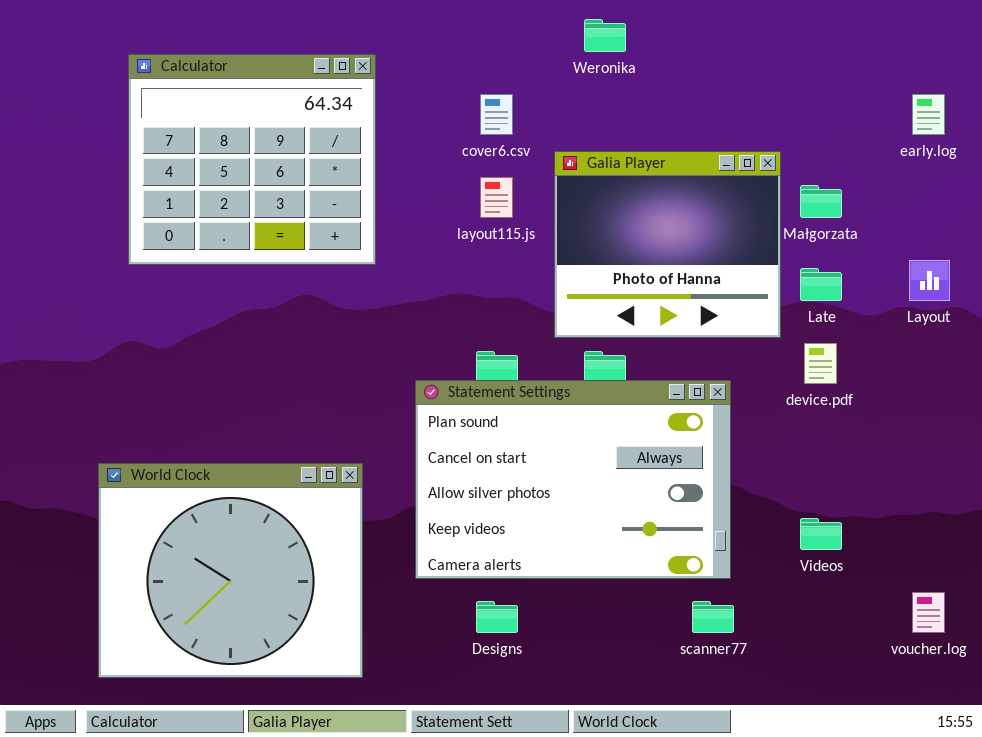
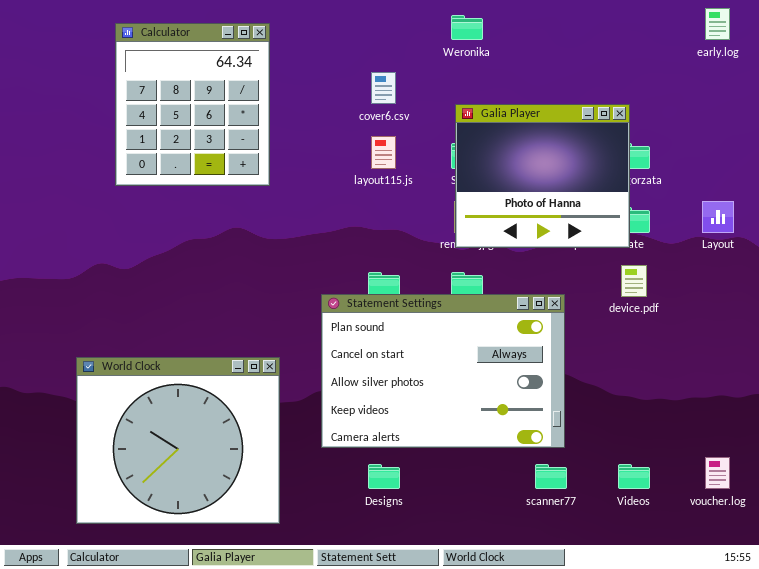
Calculator: [128,54,376,265] -> [115,23,270,186], moved, resized
early.log: [912,94,945,135] -> [705,8,730,40], moved
Galia Player: [554,151,781,338] -> [455,104,630,248], moved
Videos: [800,518,842,550] -> [618,464,650,489], moved

